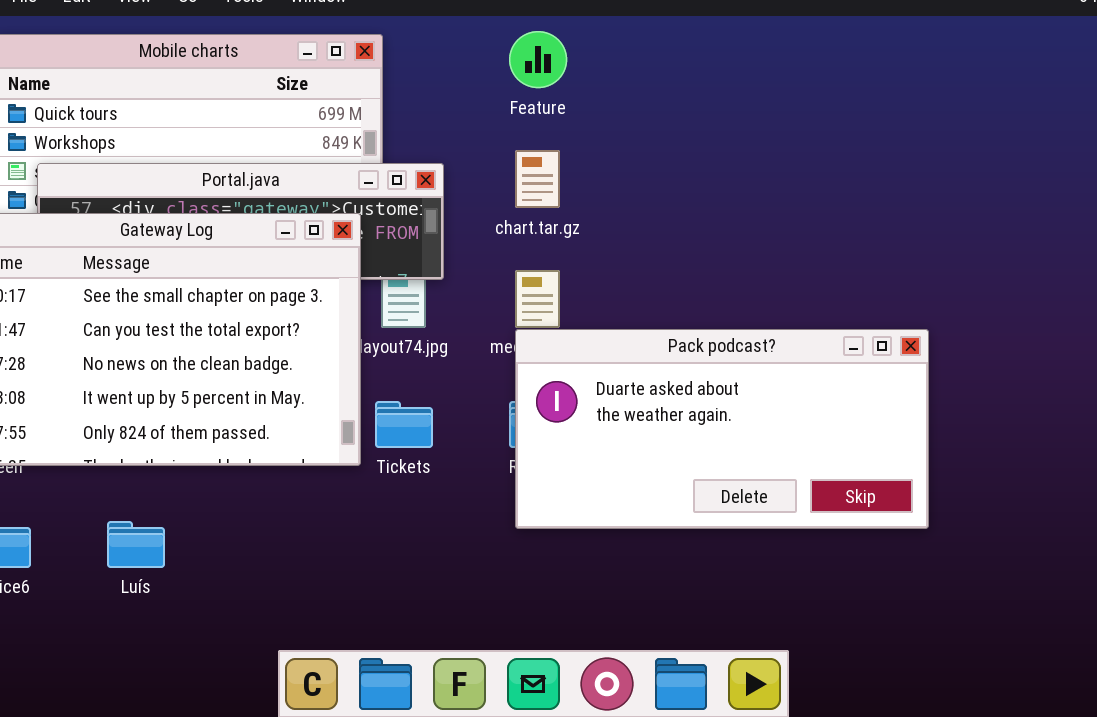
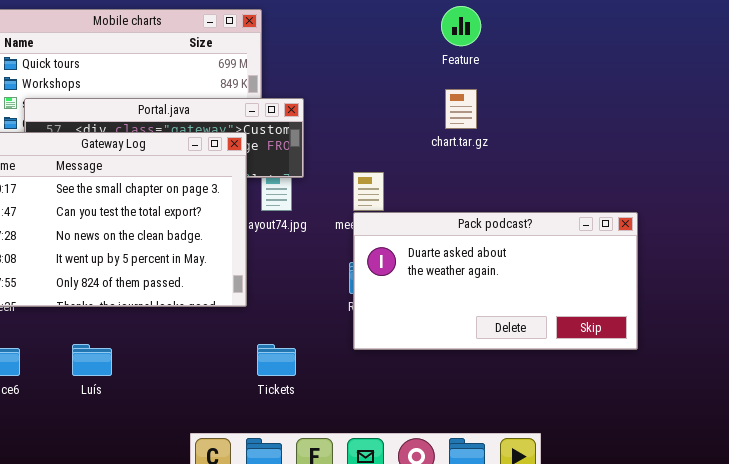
Feature: [509,31,567,88] -> [441,6,481,46], moved
chart.tar.gz: [515,150,560,208] -> [445,89,477,129], moved
Tickets: [375,401,433,448] -> [257,344,296,376], moved

